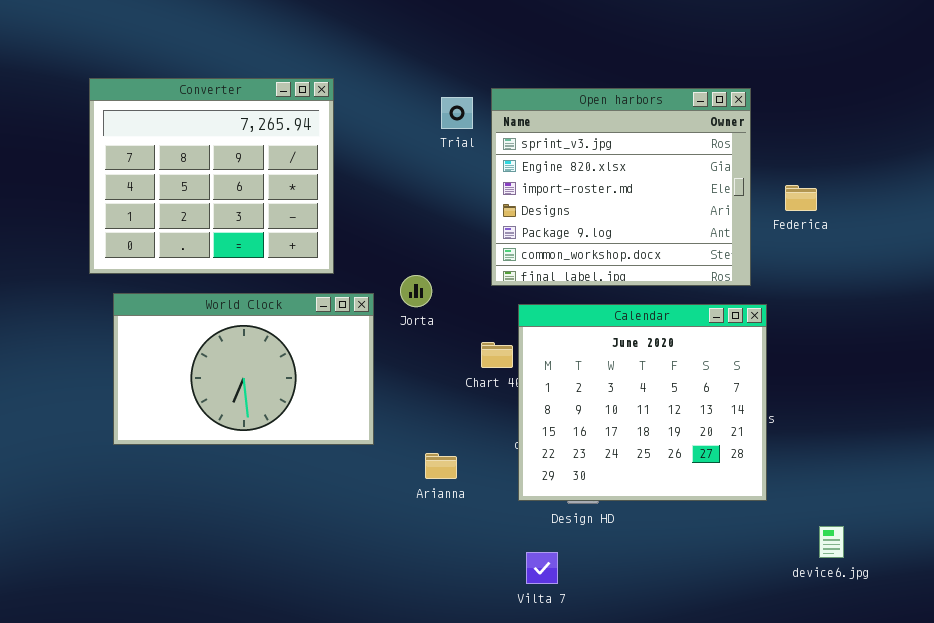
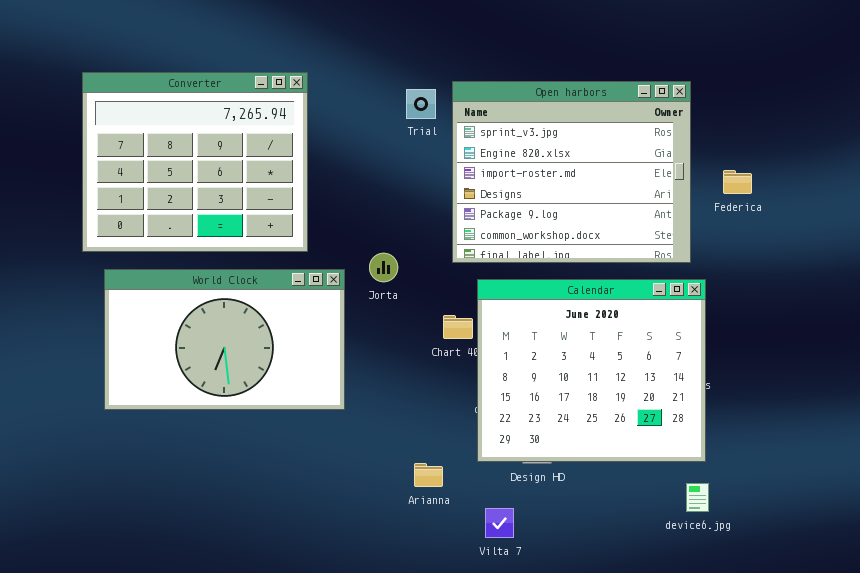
Arianna: [425,453,457,479] -> [414,463,443,487], moved
device6.jpg: [819,526,844,558] -> [686,483,709,512], moved

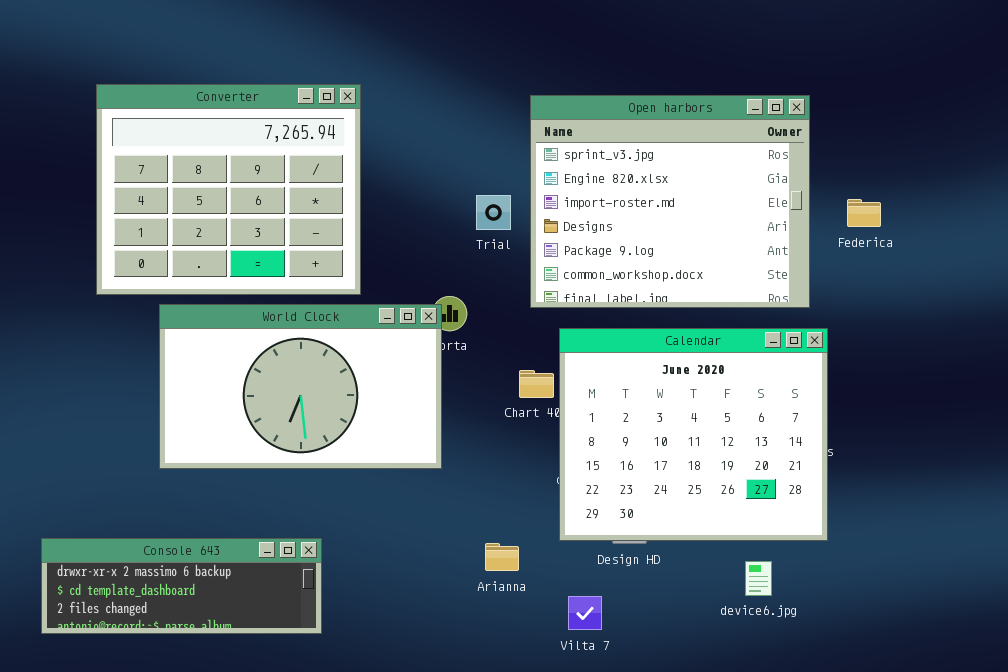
Trial: [406,89,436,119] -> [476,195,511,230], moved
World Clock: [104,269,345,410] -> [159,304,442,469], moved
Console 643: none -> [41,538,322,634], opened
device6.jpg: [686,483,709,512] -> [745,561,772,596], moved

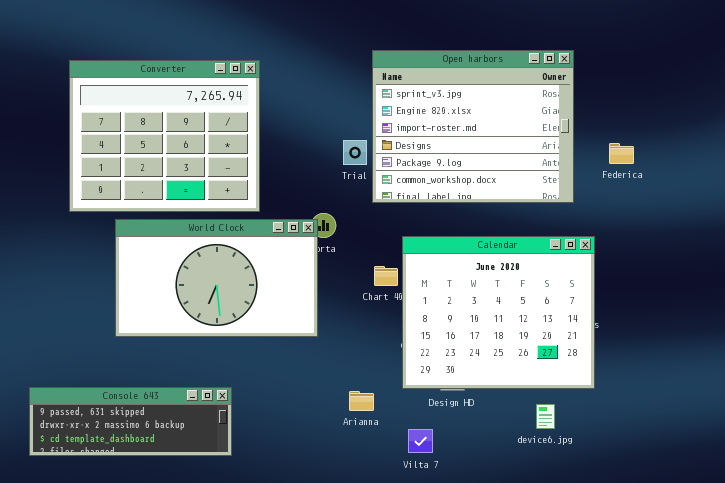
Open harbors: [530,95,810,308] -> [372,50,574,203], moved
Console 643: [41,538,322,634] -> [29,387,232,456], scrolled up 1 row

